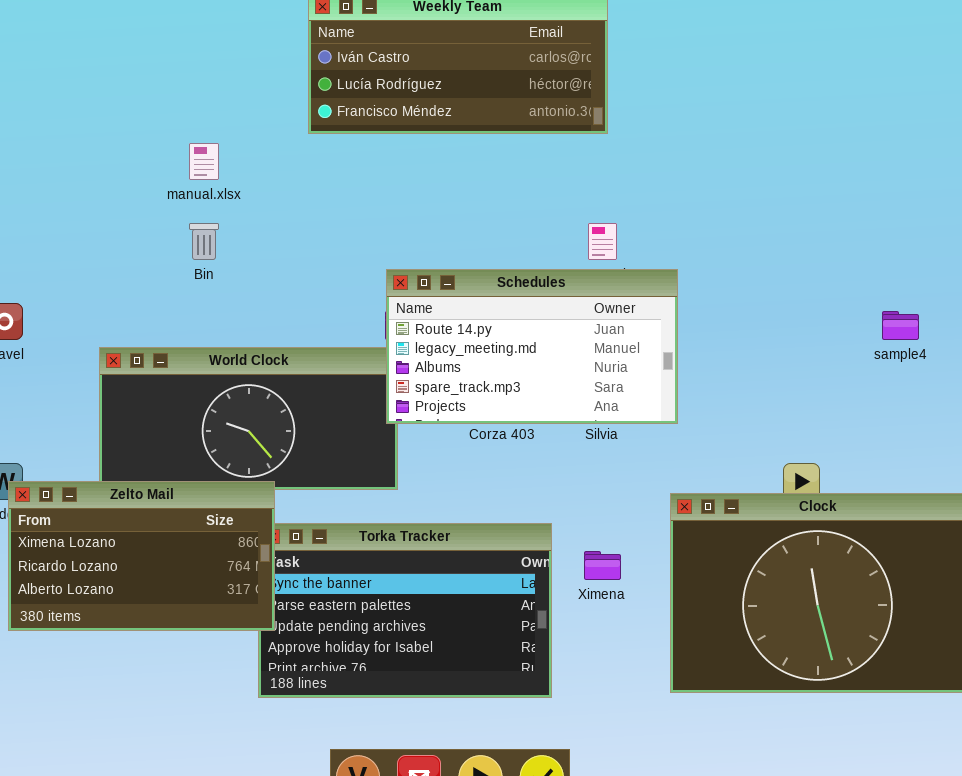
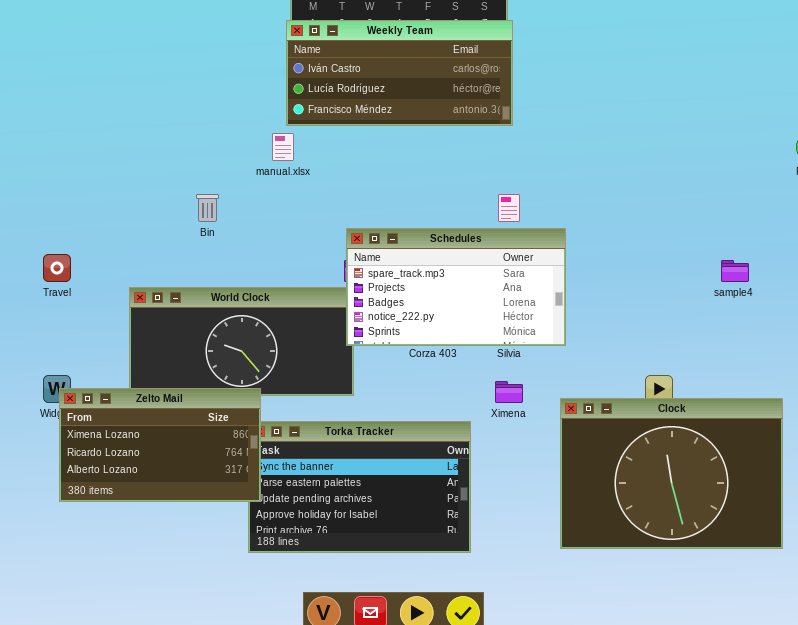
manual.xlsx: [189,143,219,180] -> [272,133,294,161], moved
Schedules: [386,269,678,424] -> [346,228,566,346], scrolled down 3 rows
Ximena: [584,551,621,580] -> [495,381,523,403], moved

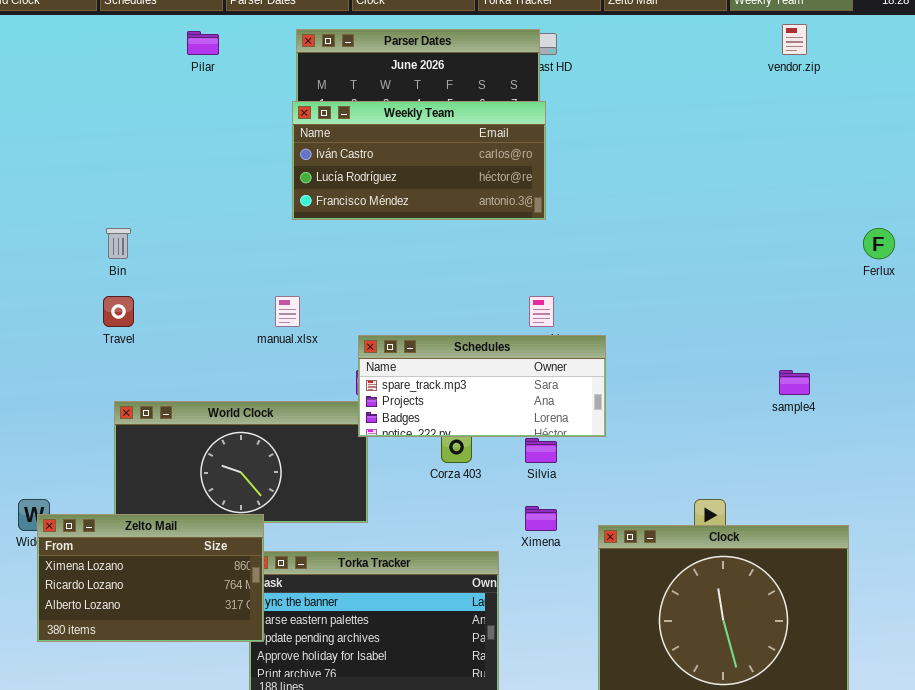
manual.xlsx: [272,133,294,161] -> [275,296,300,327], moved
Bin: [196,194,219,222] -> [106,228,131,259], moved
Schedules: [346,228,566,346] -> [358,335,606,437], resized
Travel: [43,254,71,282] -> [103,296,134,327], moved

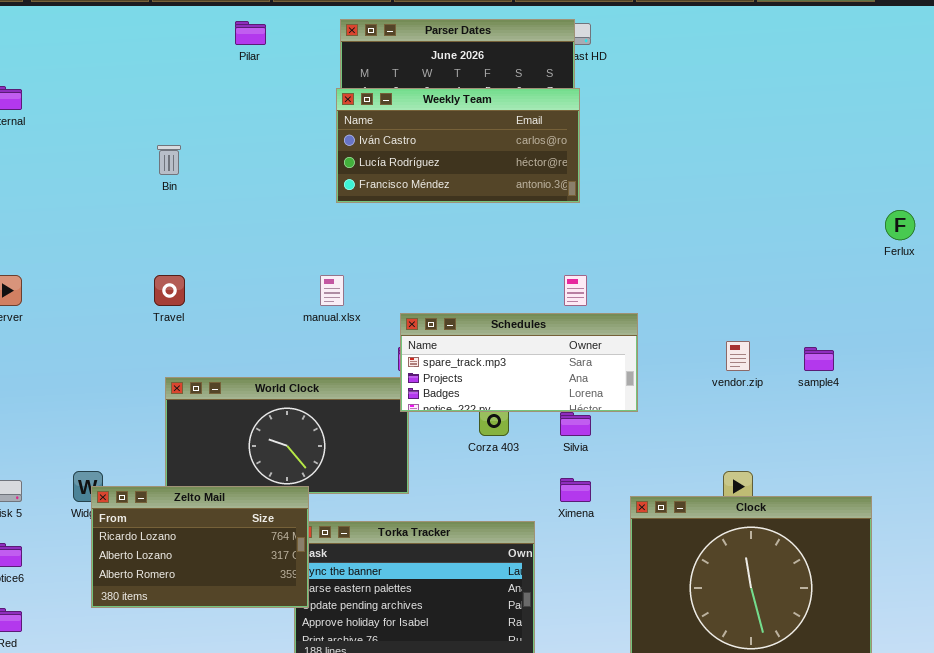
vendor.zip: [782,24,807,55] -> [726,341,750,371], moved
Bin: [106,228,131,259] -> [157,145,181,175], moved
Zelto Mail: [37,514,264,642] -> [91,486,309,608], scrolled down 1 row

